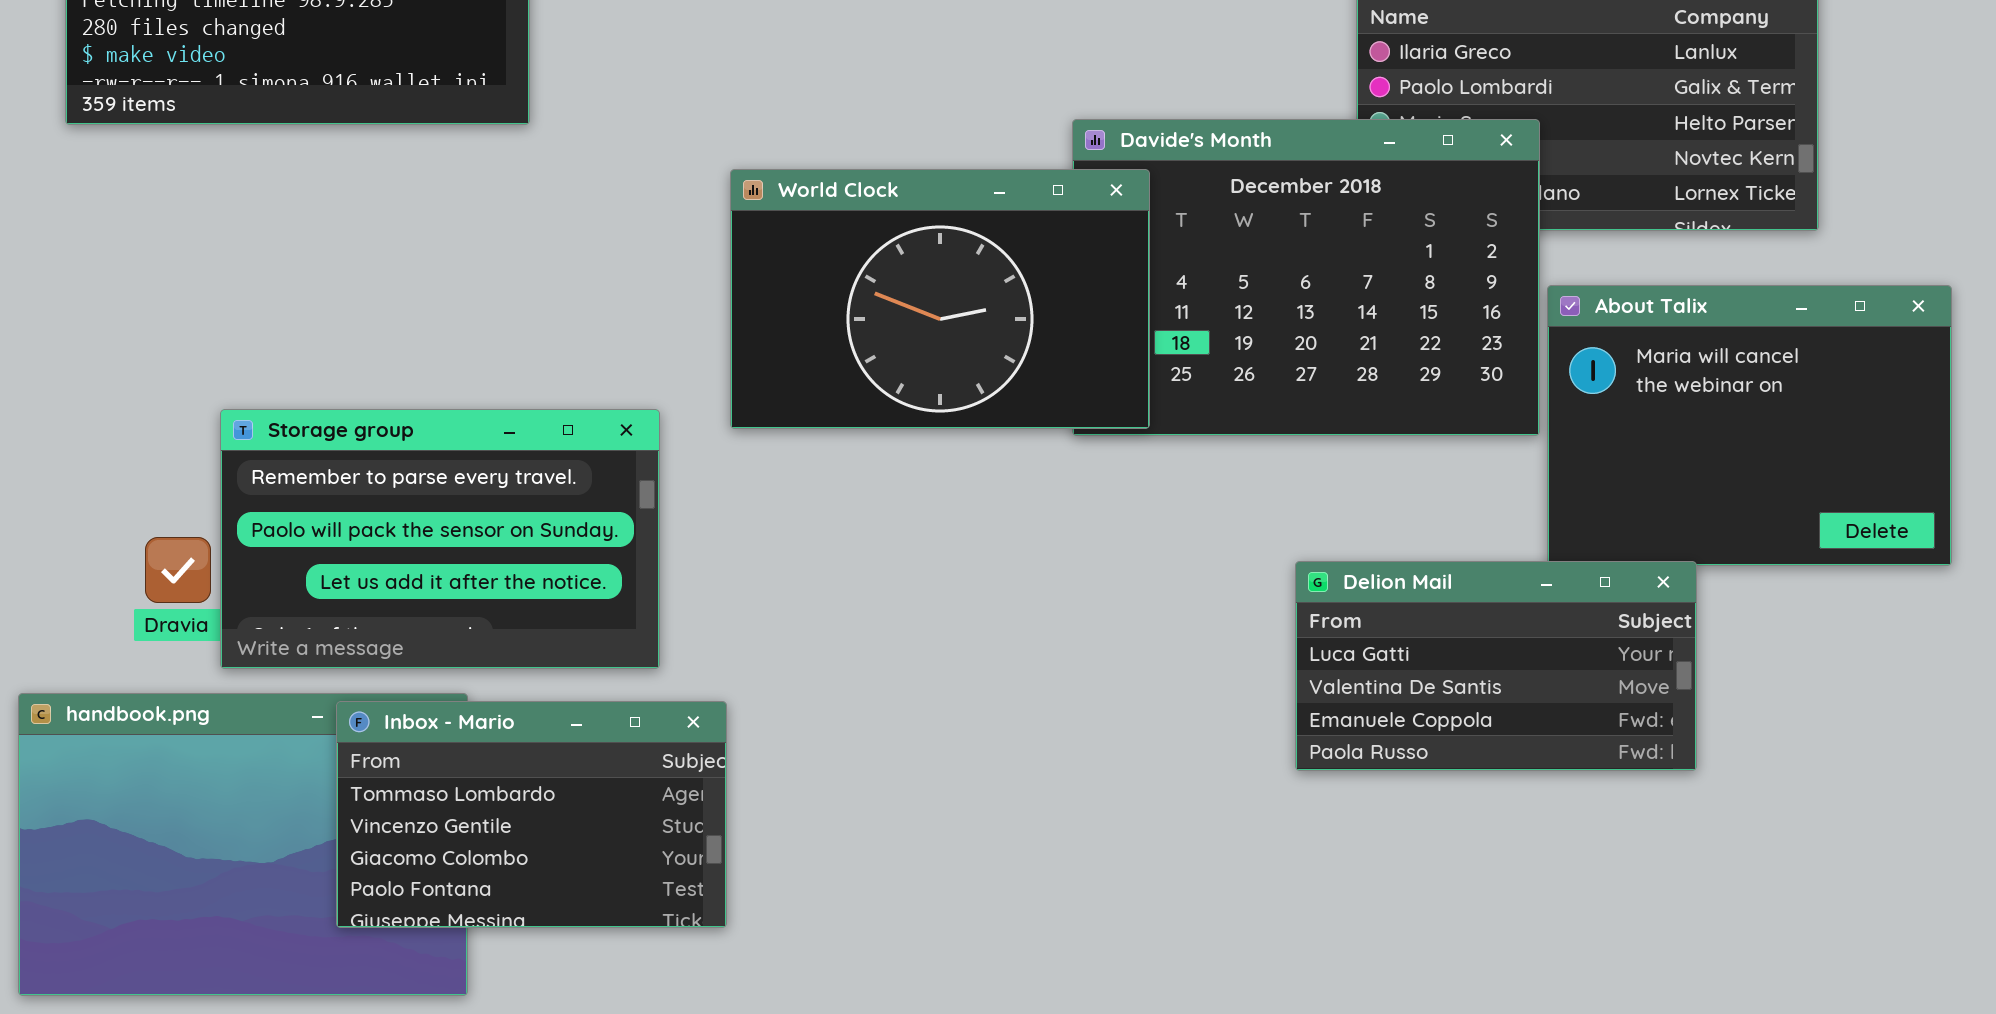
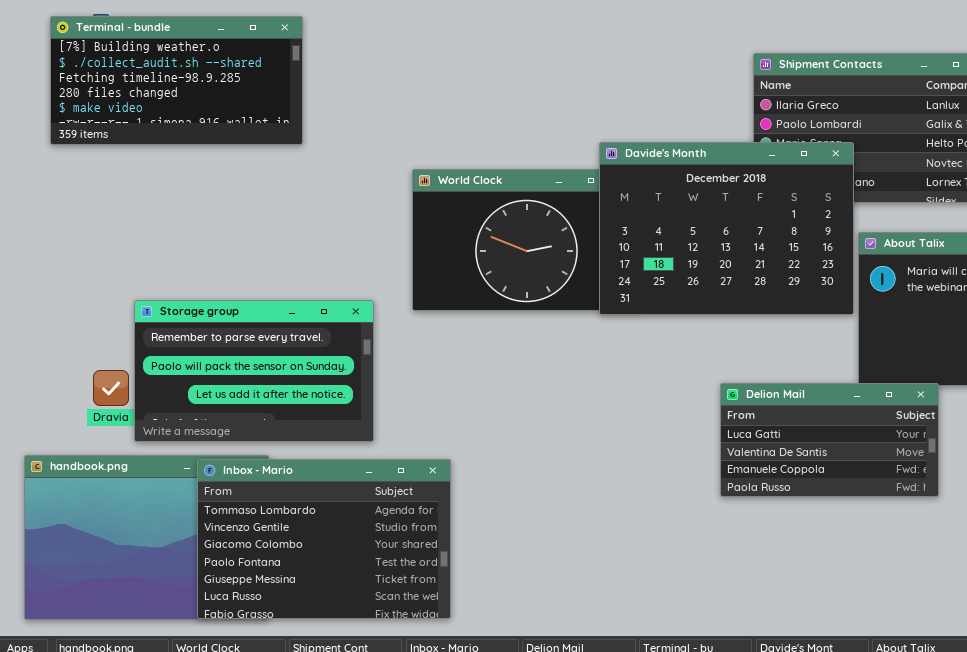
Davide's Month: [1072,119,1540,436] -> [599,142,854,315], raised
Inbox - Mario: [336,701,727,928] -> [197,459,451,619], resized

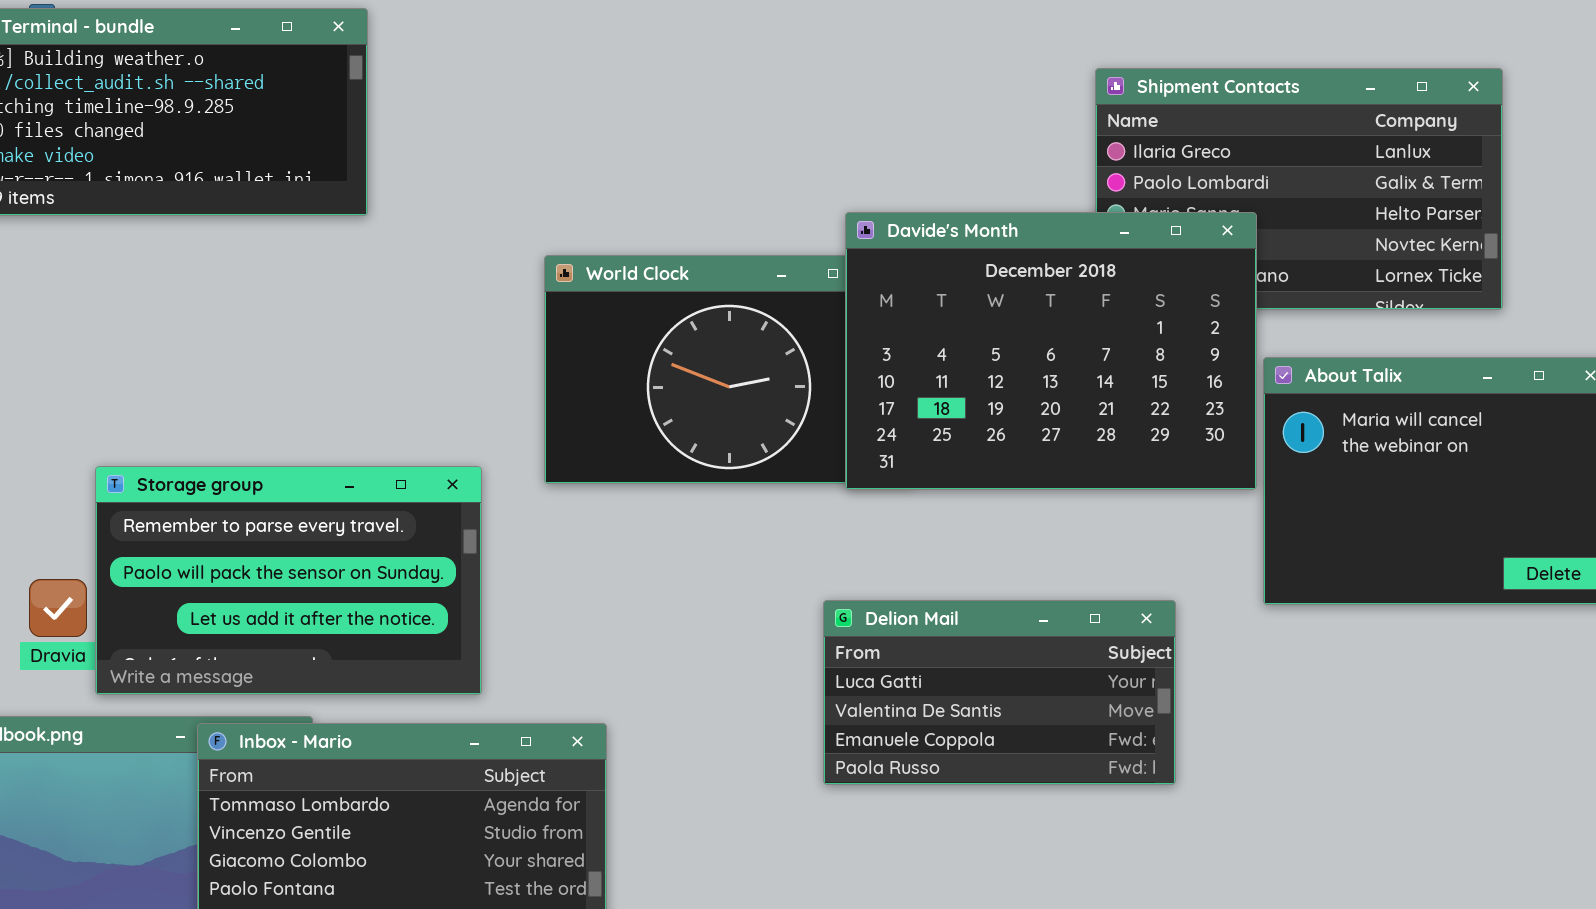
Delion Mail: [720,383,939,497] -> [823,600,1176,785], moved

